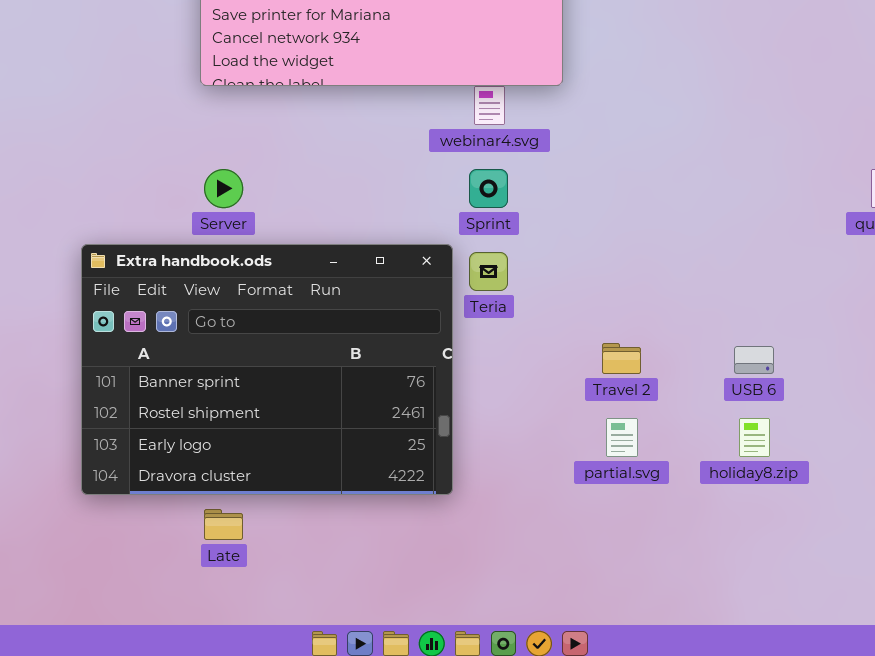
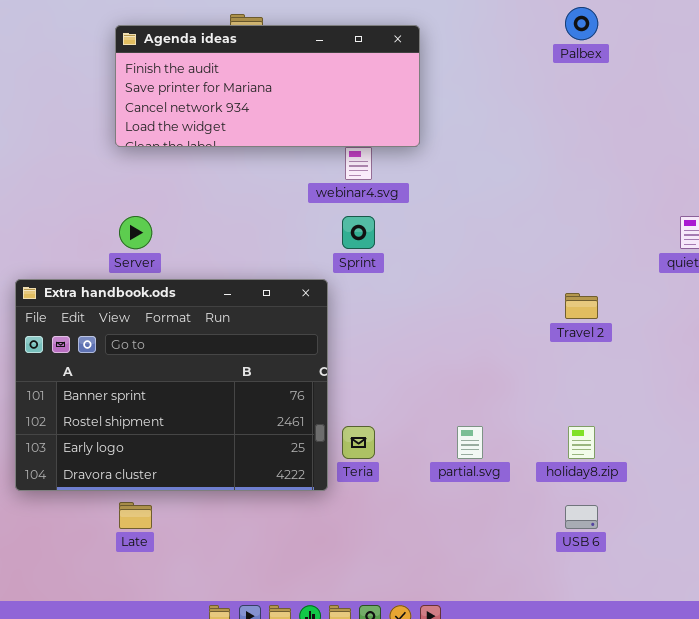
Teria: [469,252,508,291] -> [342,426,375,459], moved
Travel 2: [602,343,641,374] -> [565,293,598,319], moved
USB 6: [734,346,774,374] -> [565,505,598,529], moved

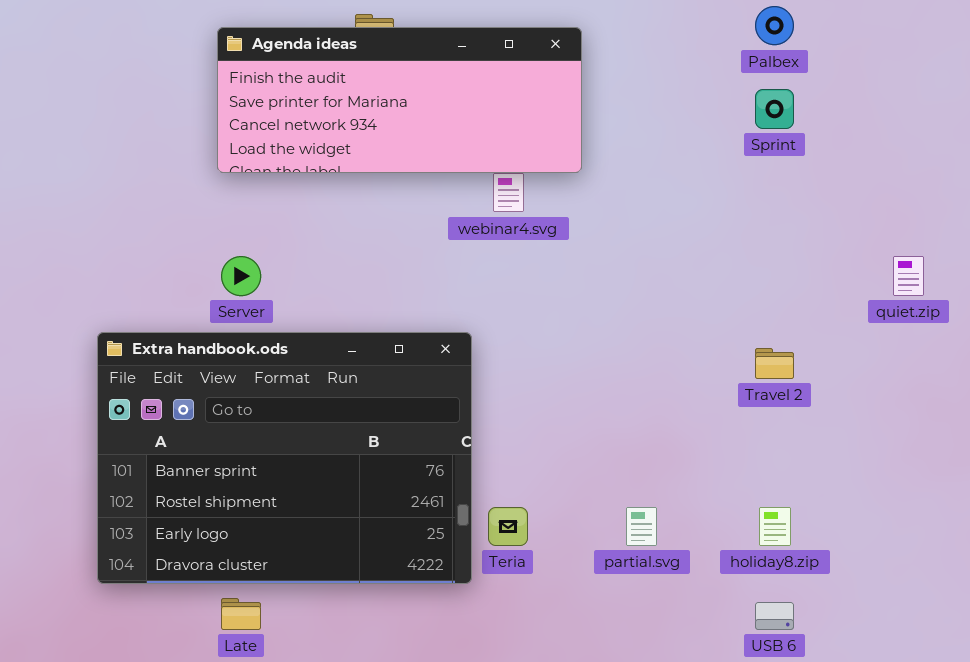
Sprint: [342,216,375,249] -> [755,89,794,129], moved

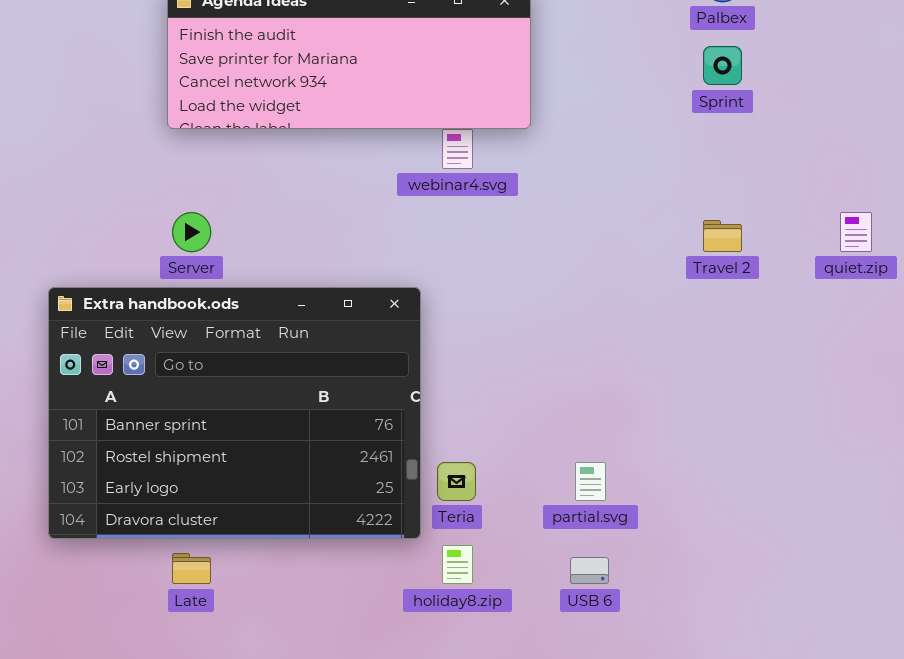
Travel 2: [755,348,794,379] -> [703,220,742,252], moved
holiday8.zip: [759,507,791,546] -> [442,545,473,584], moved
USB 6: [755,602,794,630] -> [570,557,609,584], moved

